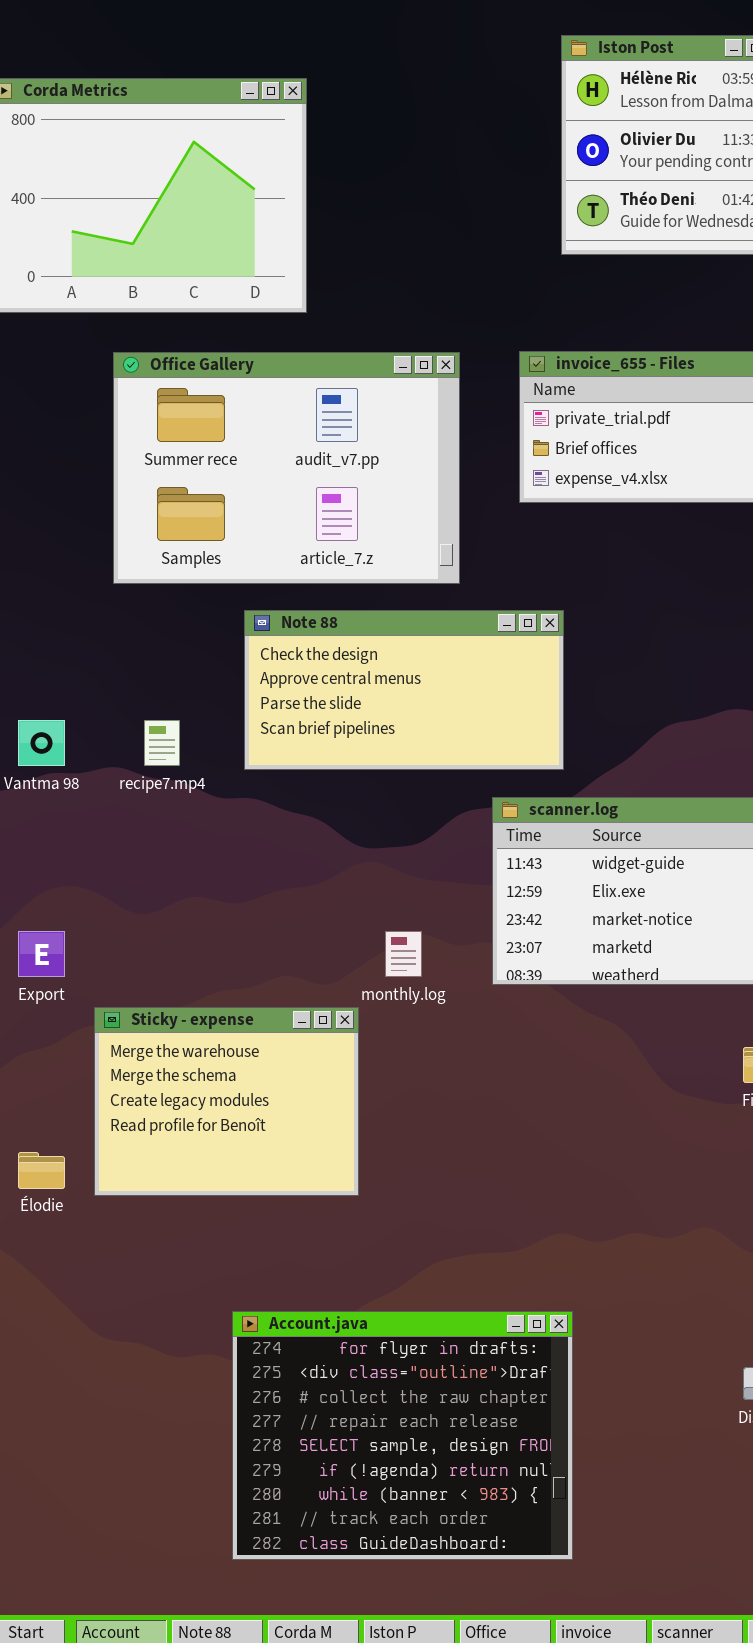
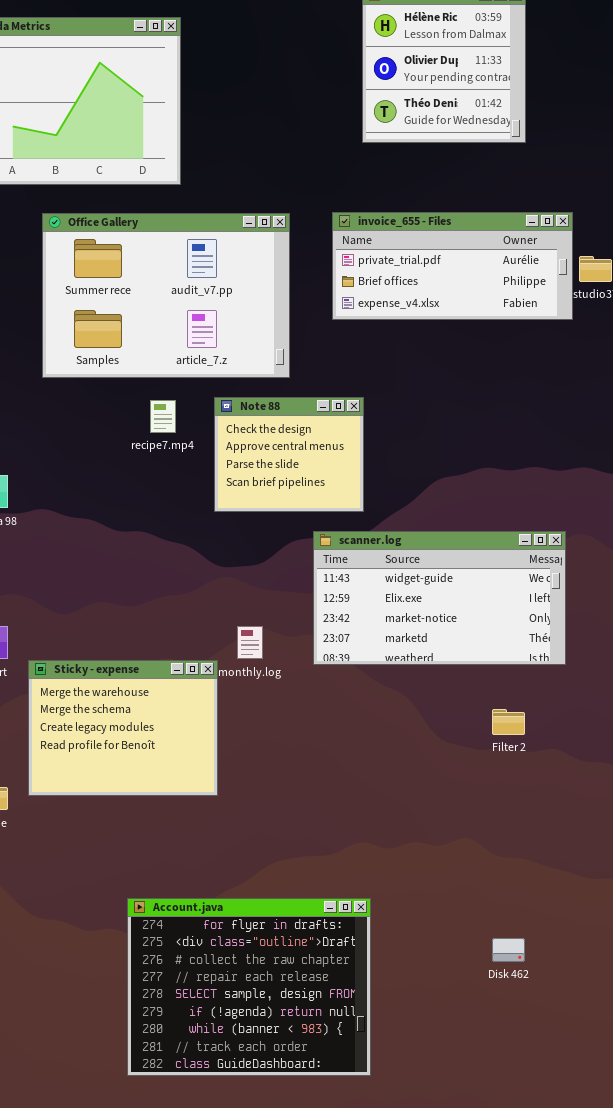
Note 88: [244,610,564,770] -> [214,397,364,512], resized
recipe7.mp4: [144,720,180,766] -> [150,400,176,433], moved
Sticky - expense: [94,1007,359,1196] -> [28,660,218,796], moved

